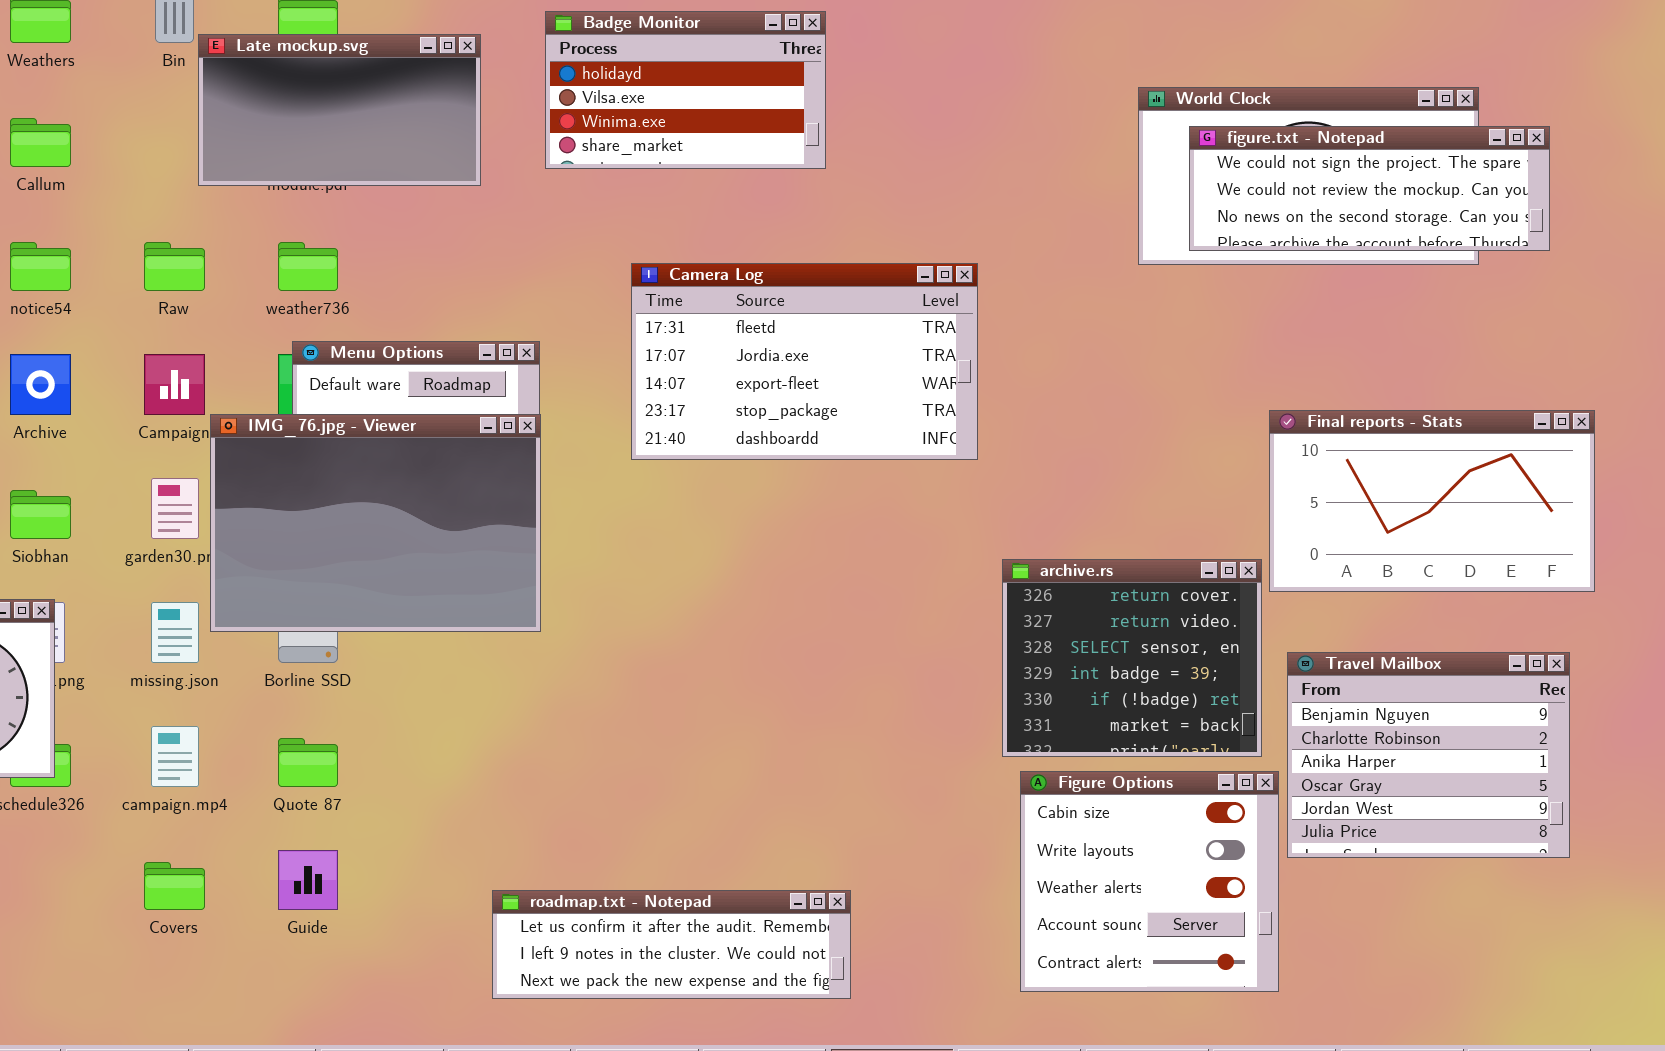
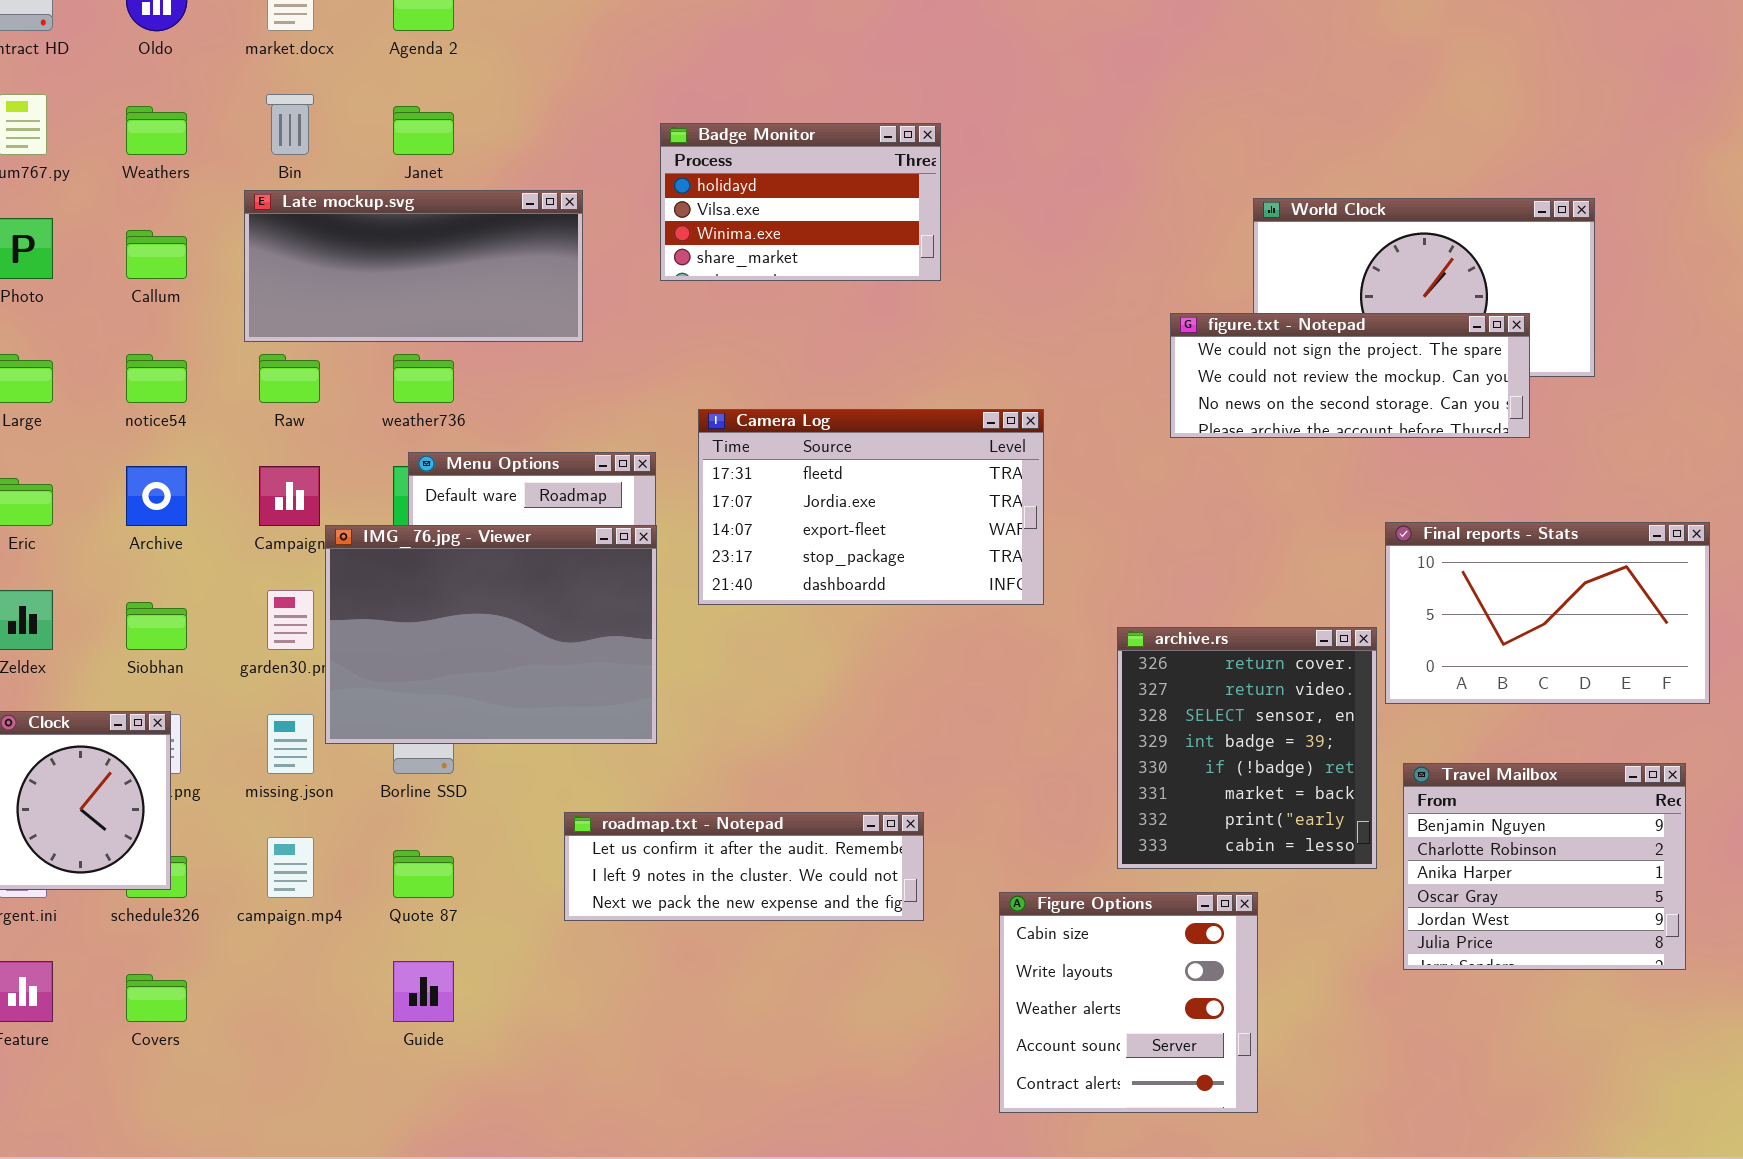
Late mockup.svg: [198,34,481,186] -> [244,190,583,342], moved, resized
figure.txt - Notepad: [1189,126,1550,251] -> [1170,313,1530,438], moved
Camera Log: [631,263,978,460] -> [698,409,1044,605], moved
archive.rs: [1002,559,1262,757] -> [1117,627,1377,869], resized
Figure Options: [1020,771,1279,992] -> [999,892,1258,1113], moved
Covers: [144,862,205,910] -> [126,974,187,1022], moved
roadmap.txt - Notepad: [492,890,851,999] -> [564,812,924,921], moved

